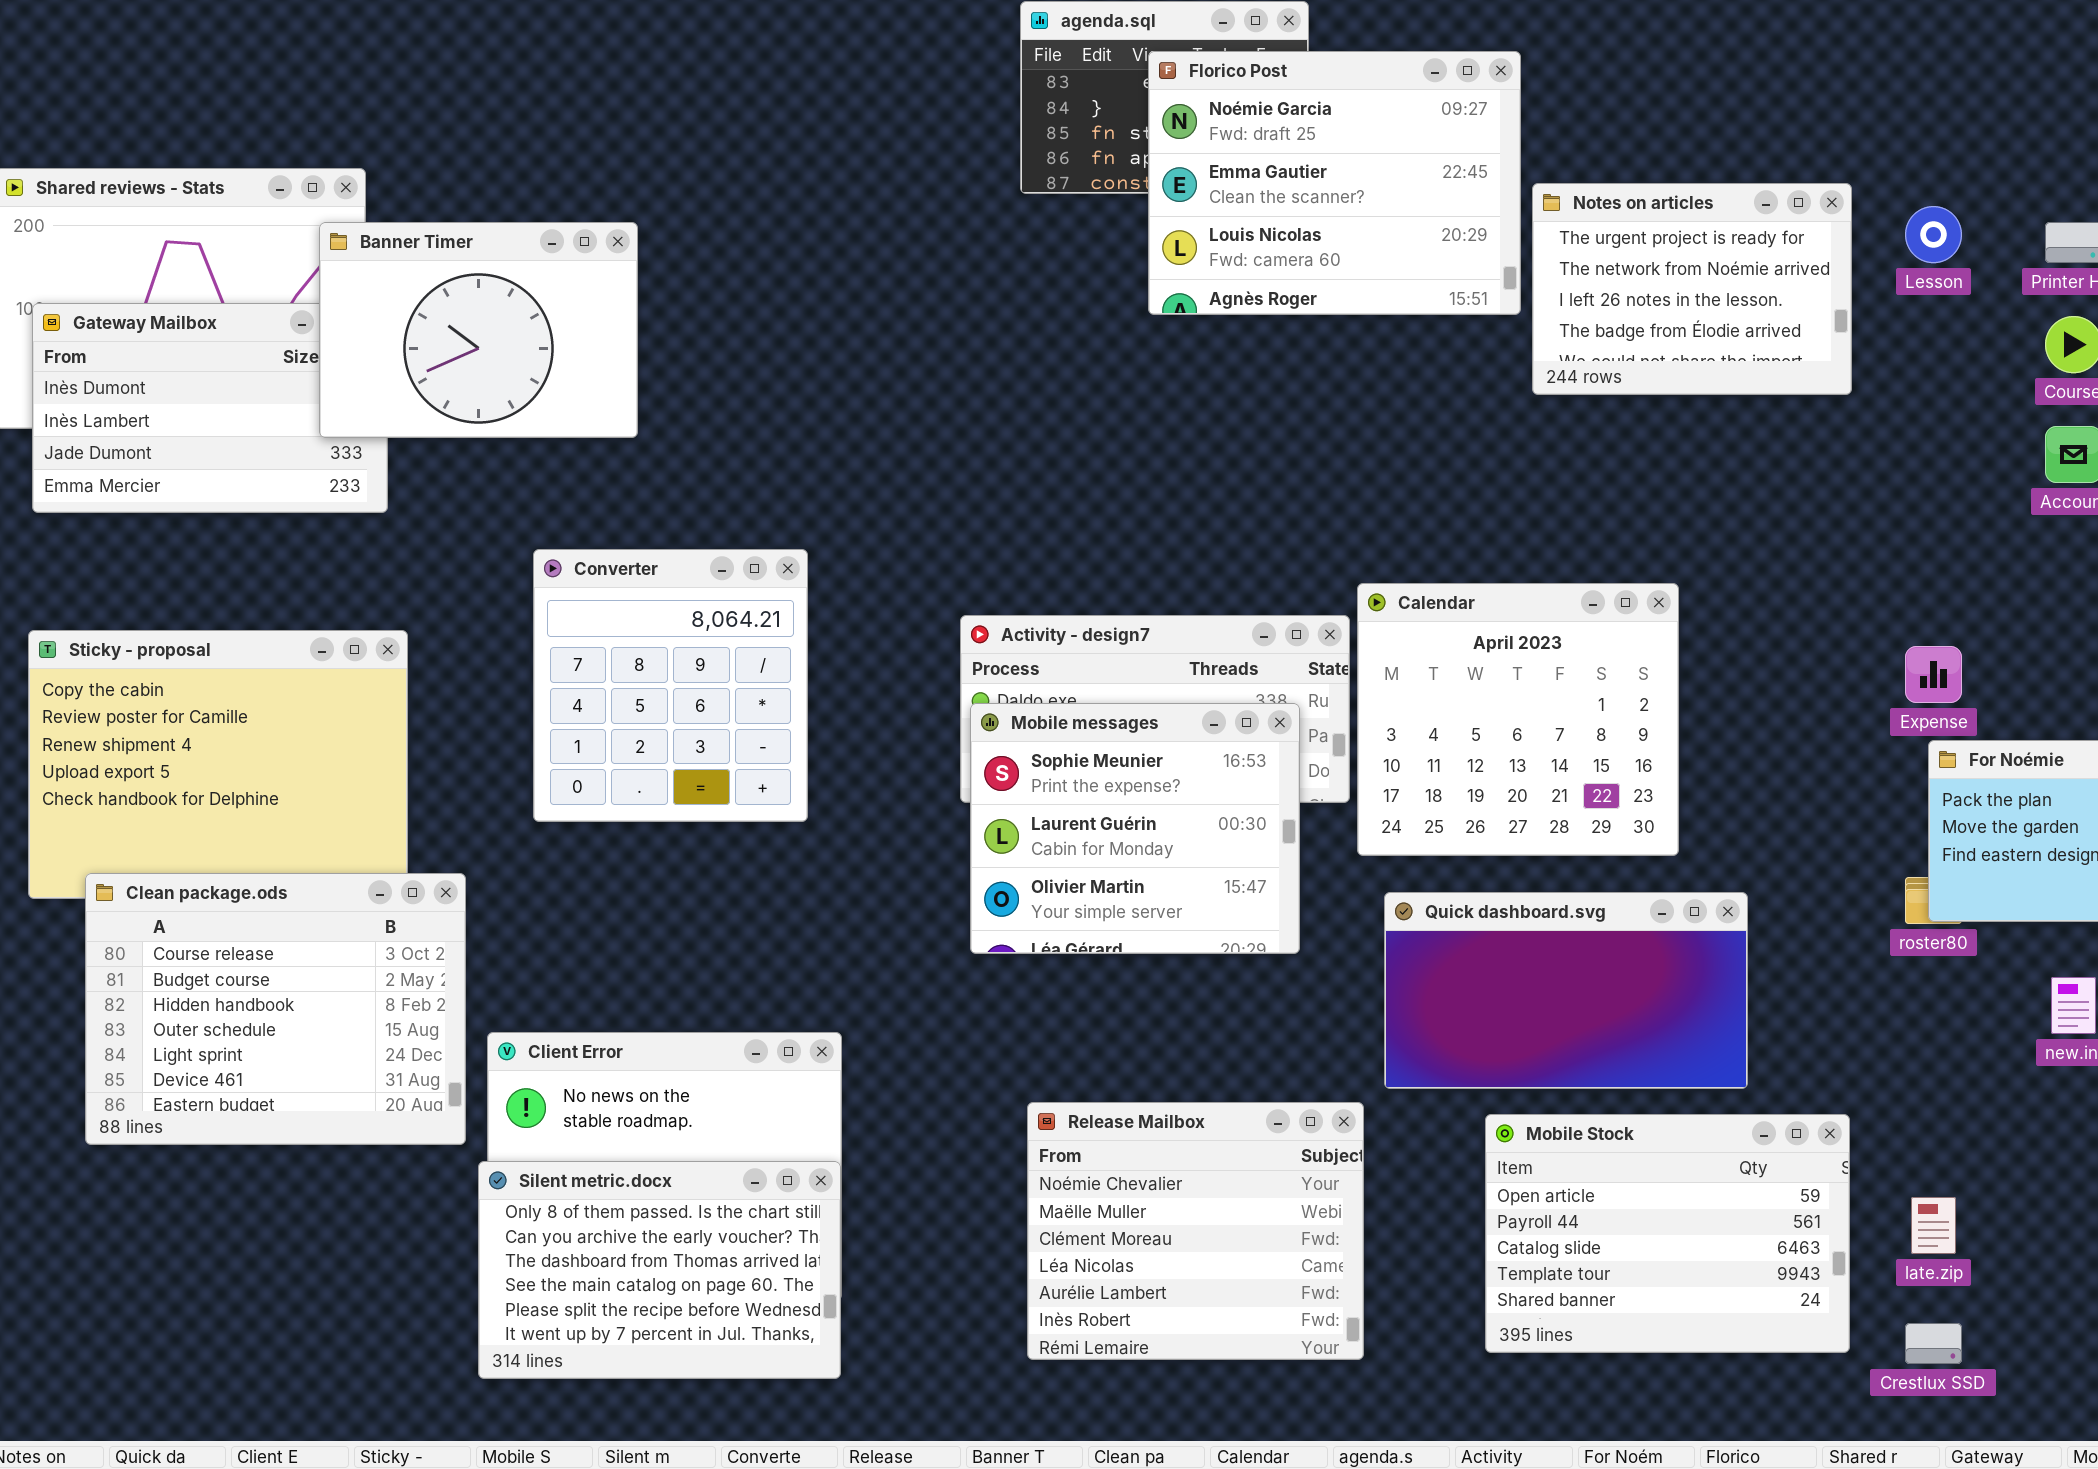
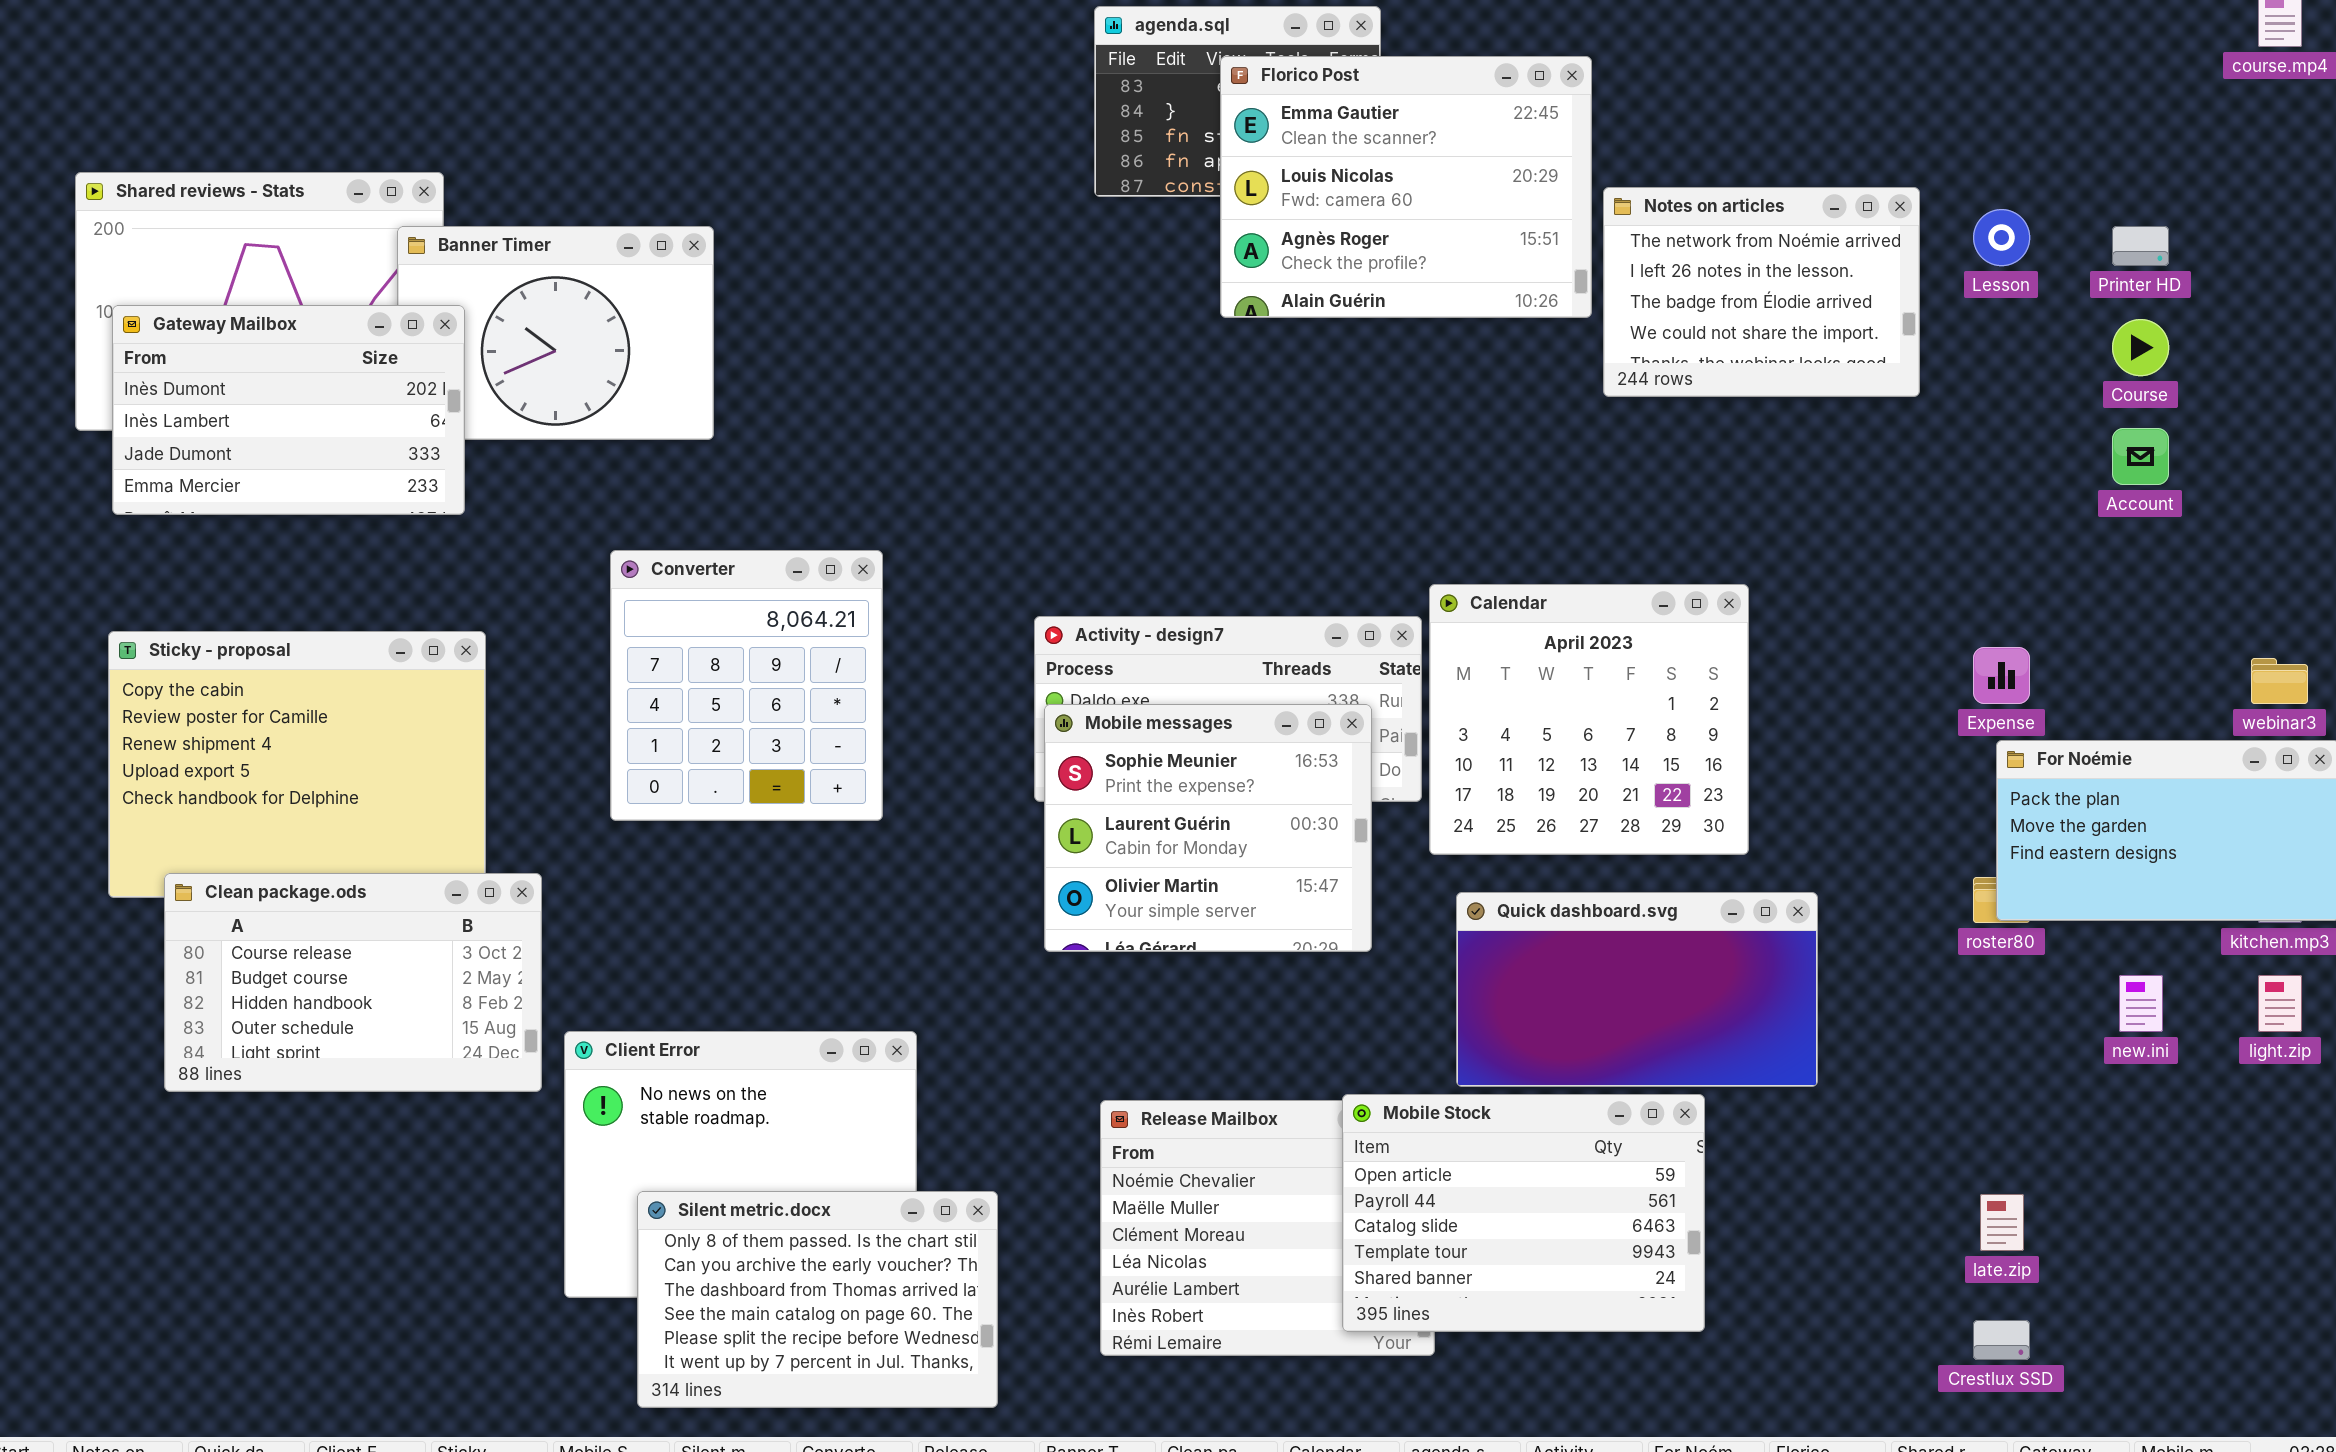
Florico Post: [1148,51,1521,315] -> [1220,56,1592,318], scrolled down 1 row
Notes on articles: [1532,183,1852,395] -> [1603,187,1920,397], scrolled down 1 row
Gateway Mailbox: [32,303,388,513] -> [112,305,465,515], raised
Clean package.ods: [85,873,466,1145] -> [164,873,542,1092], resized
Mobile Stock: [1485,1114,1850,1353] -> [1342,1094,1705,1332], moved
Silent metric.docx: [478,1161,841,1379] -> [637,1191,998,1408], moved

